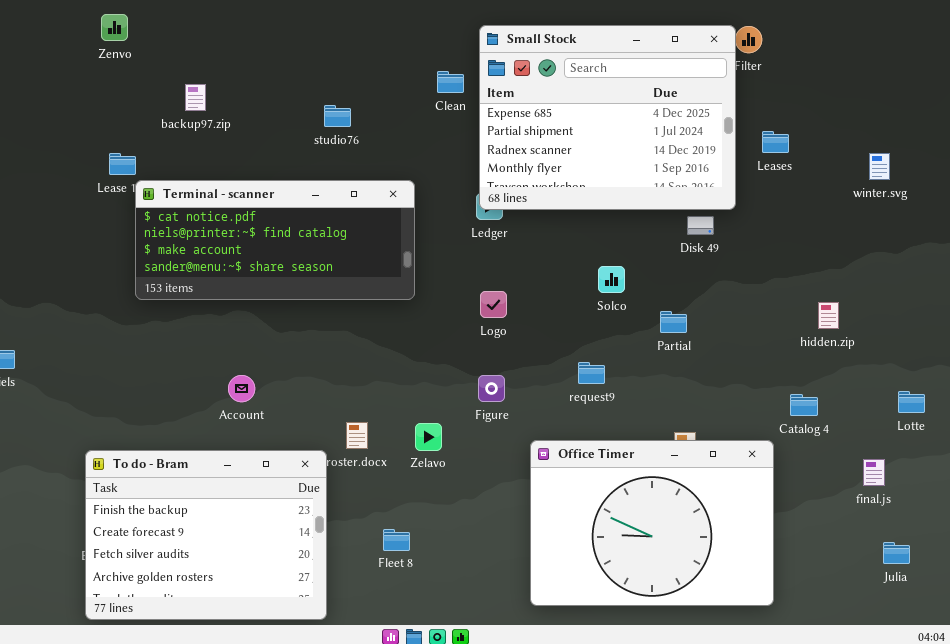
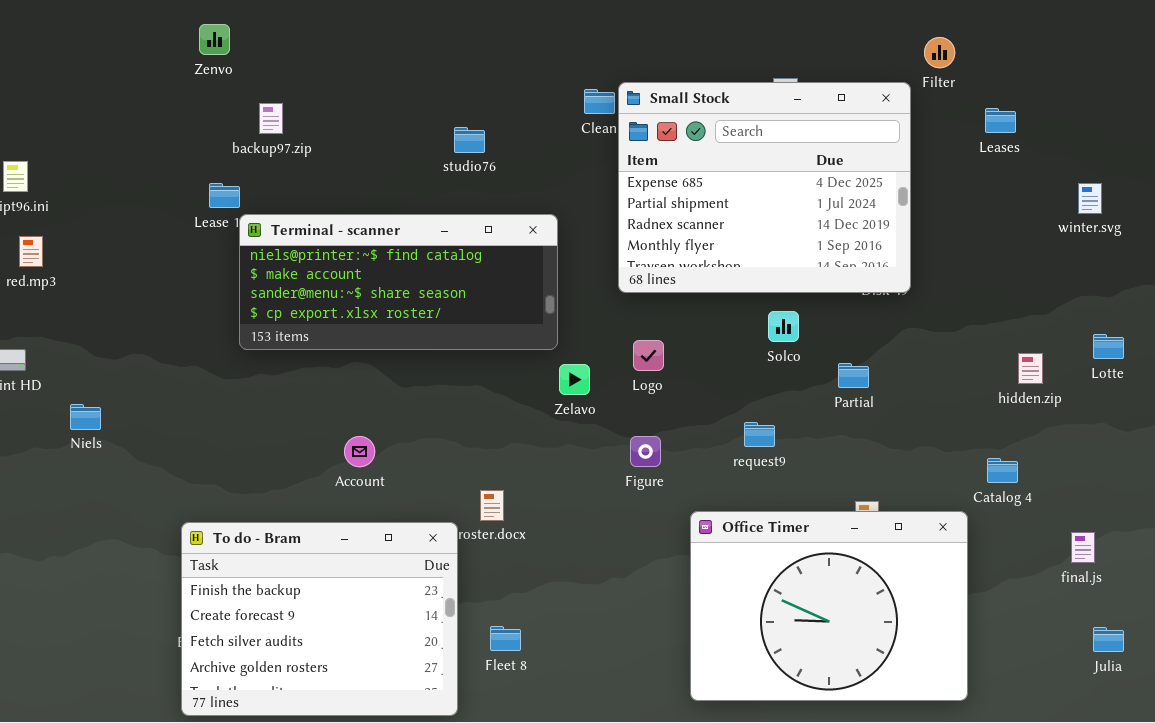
Small Stock: [479,25,736,210] -> [618,82,911,293], moved
backup97.zip: [185,84,206,111] -> [259,103,283,134], moved
Leases: [762,131,789,153] -> [985,108,1016,133], moved
Terminal - scanner: [135,180,415,300] -> [239,214,558,350], scrolled down 1 row
Lotte: [898,391,925,413] -> [1093,334,1124,359], moved
Zelavo: [415,423,442,451] -> [559,364,590,395], moved
Fleet 8: [383,529,410,551] -> [490,626,521,651], moved

